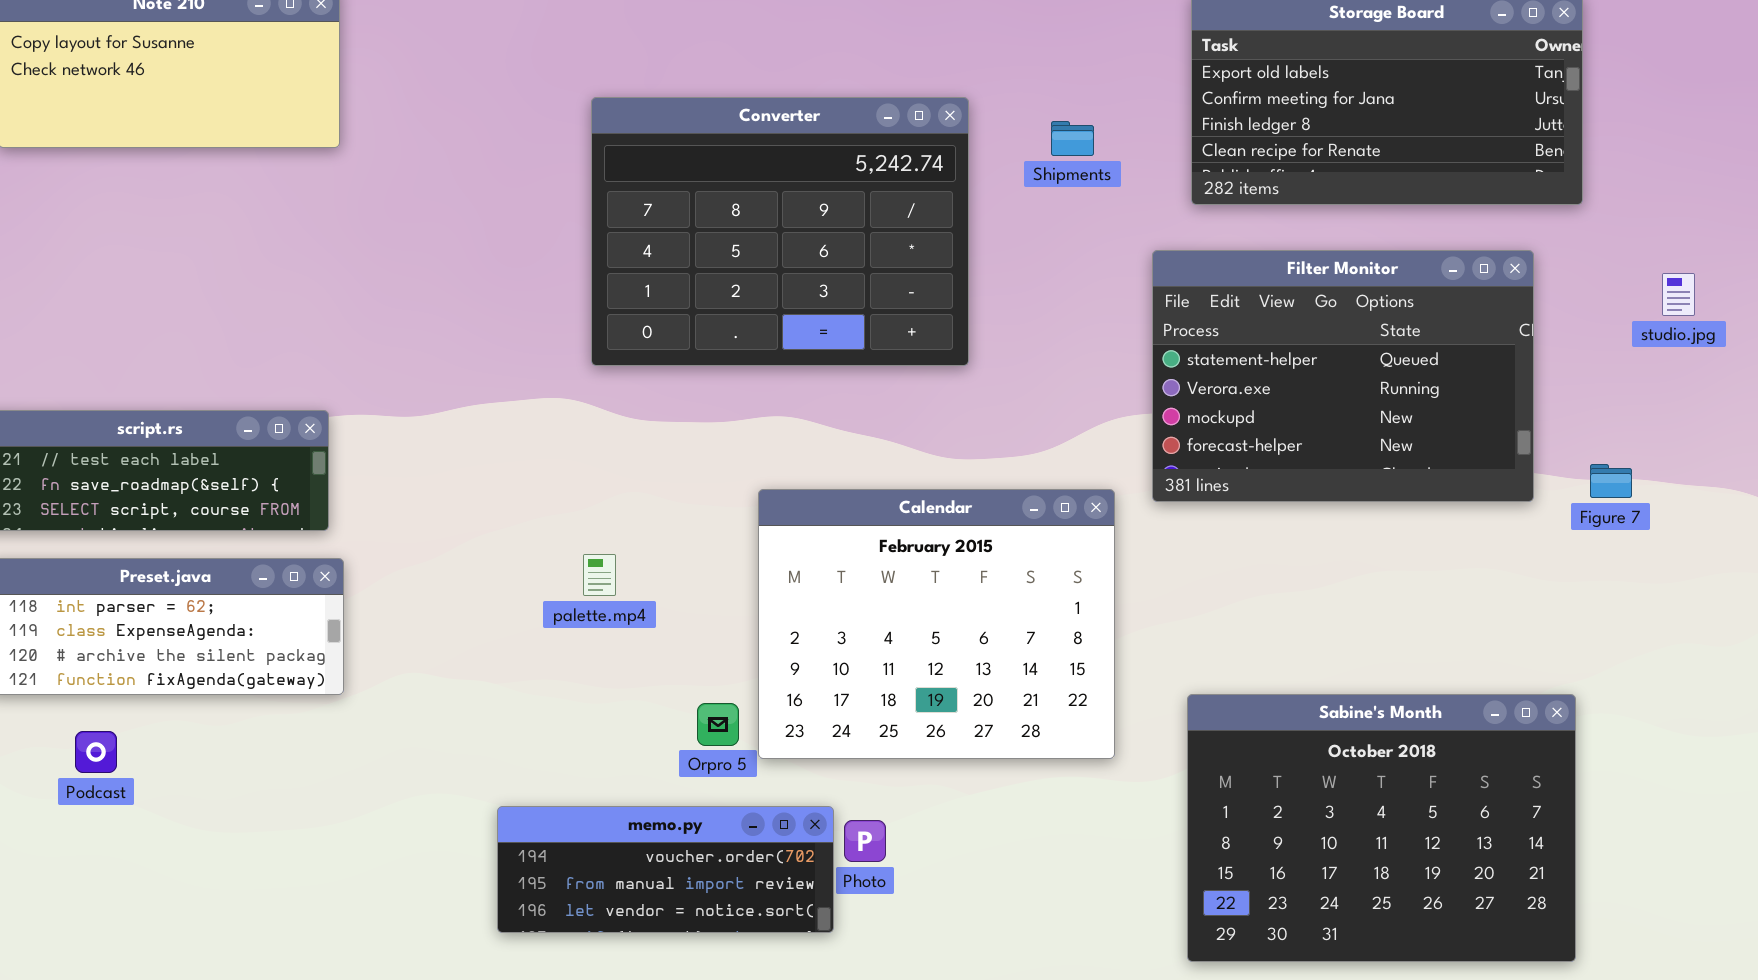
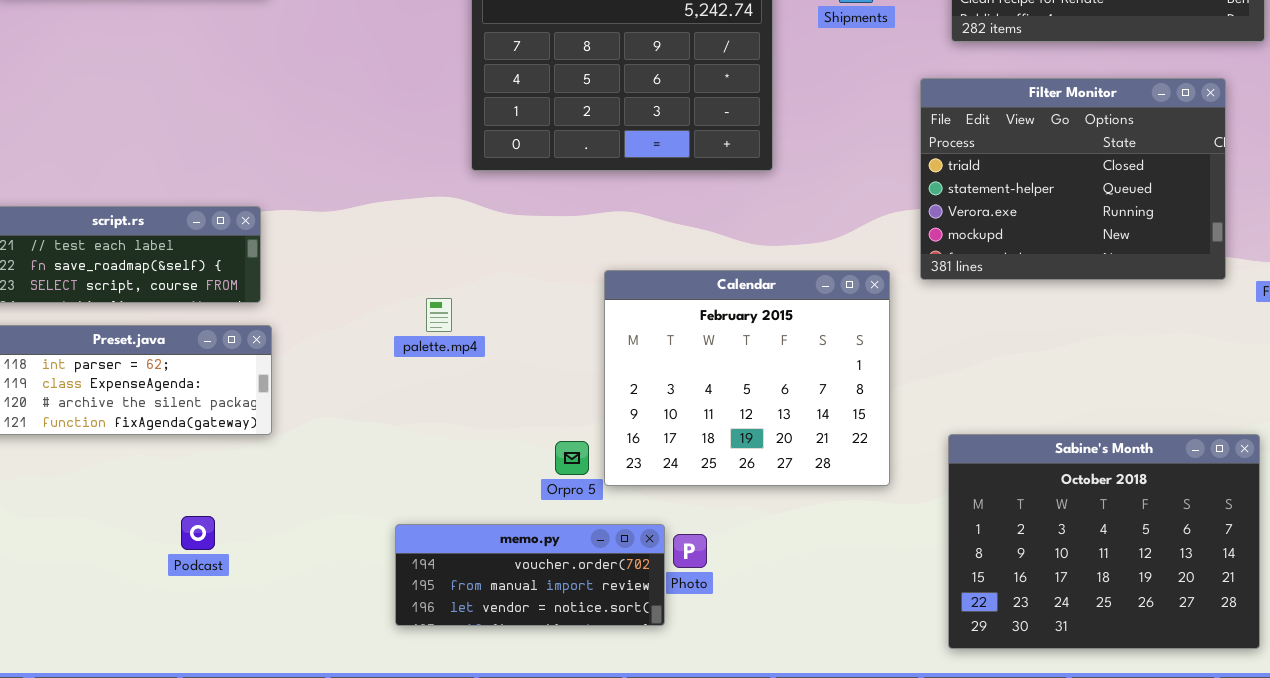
Filter Monitor: [1152,250,1534,502] -> [920,78,1226,280], scrolled up 1 row
palette.mp4: [583,554,616,596] -> [426,298,452,332], moved
Podcast: [75,731,117,773] -> [181,516,215,550], moved

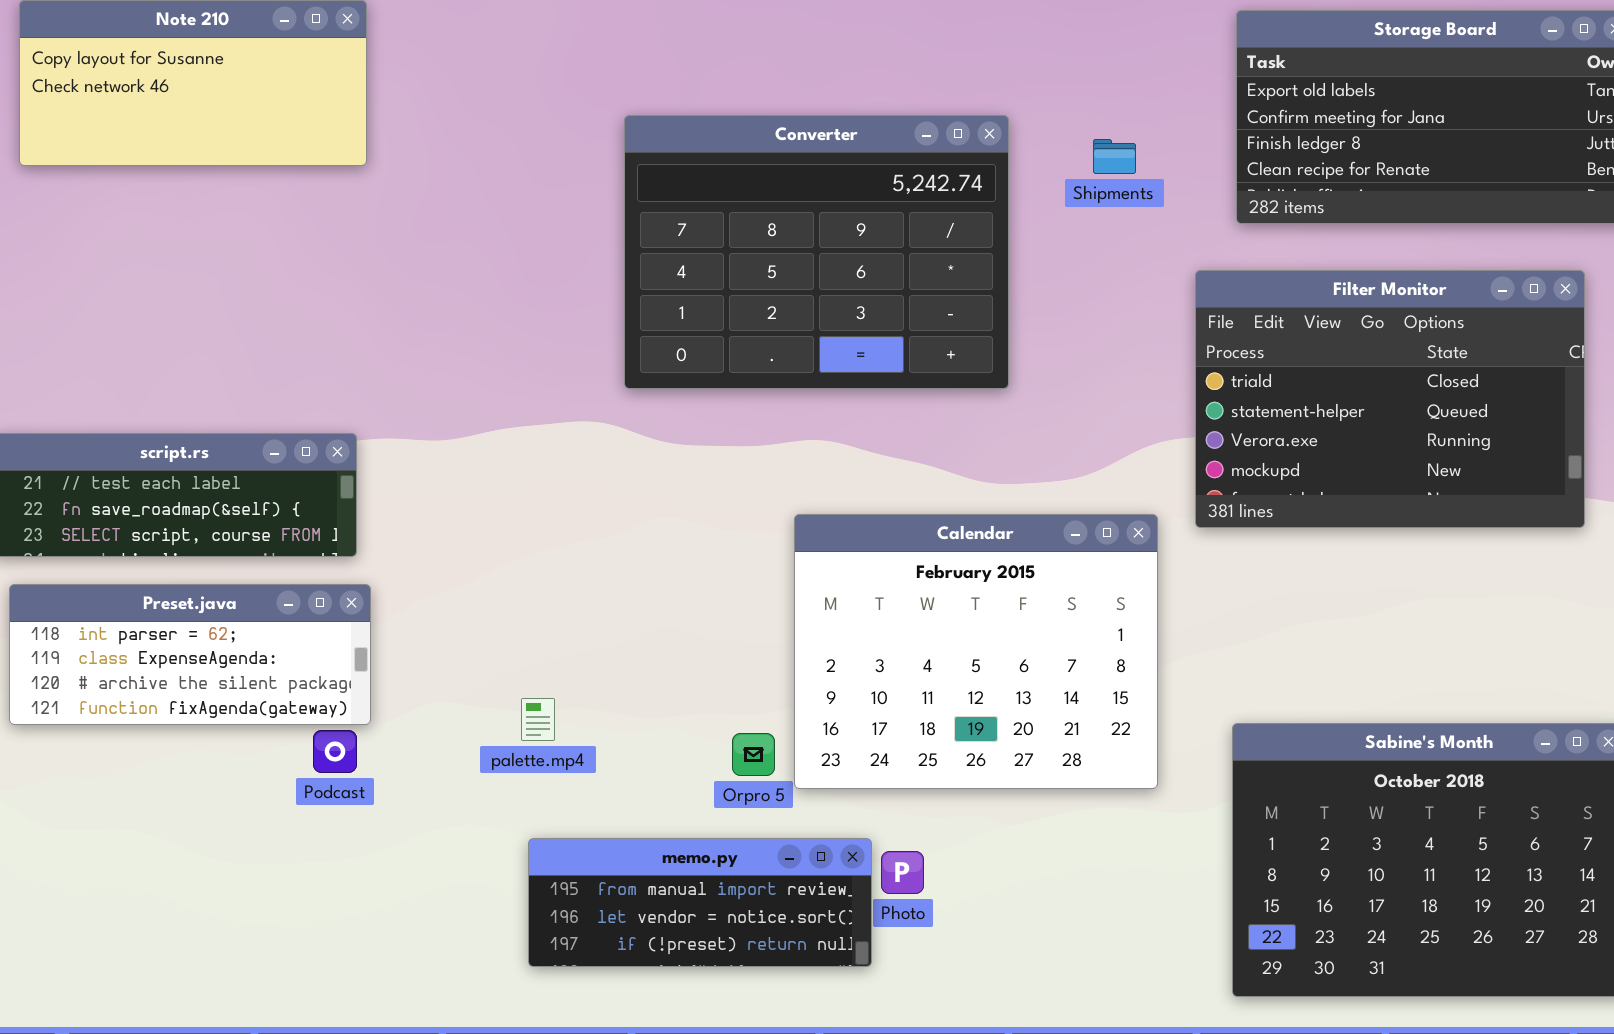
palette.mp4: [426,298,452,332] -> [521,698,555,741], moved
Podcast: [181,516,215,550] -> [313,730,357,773], moved
memo.py: [395,524,665,626] -> [528,838,872,967], scrolled down 1 row

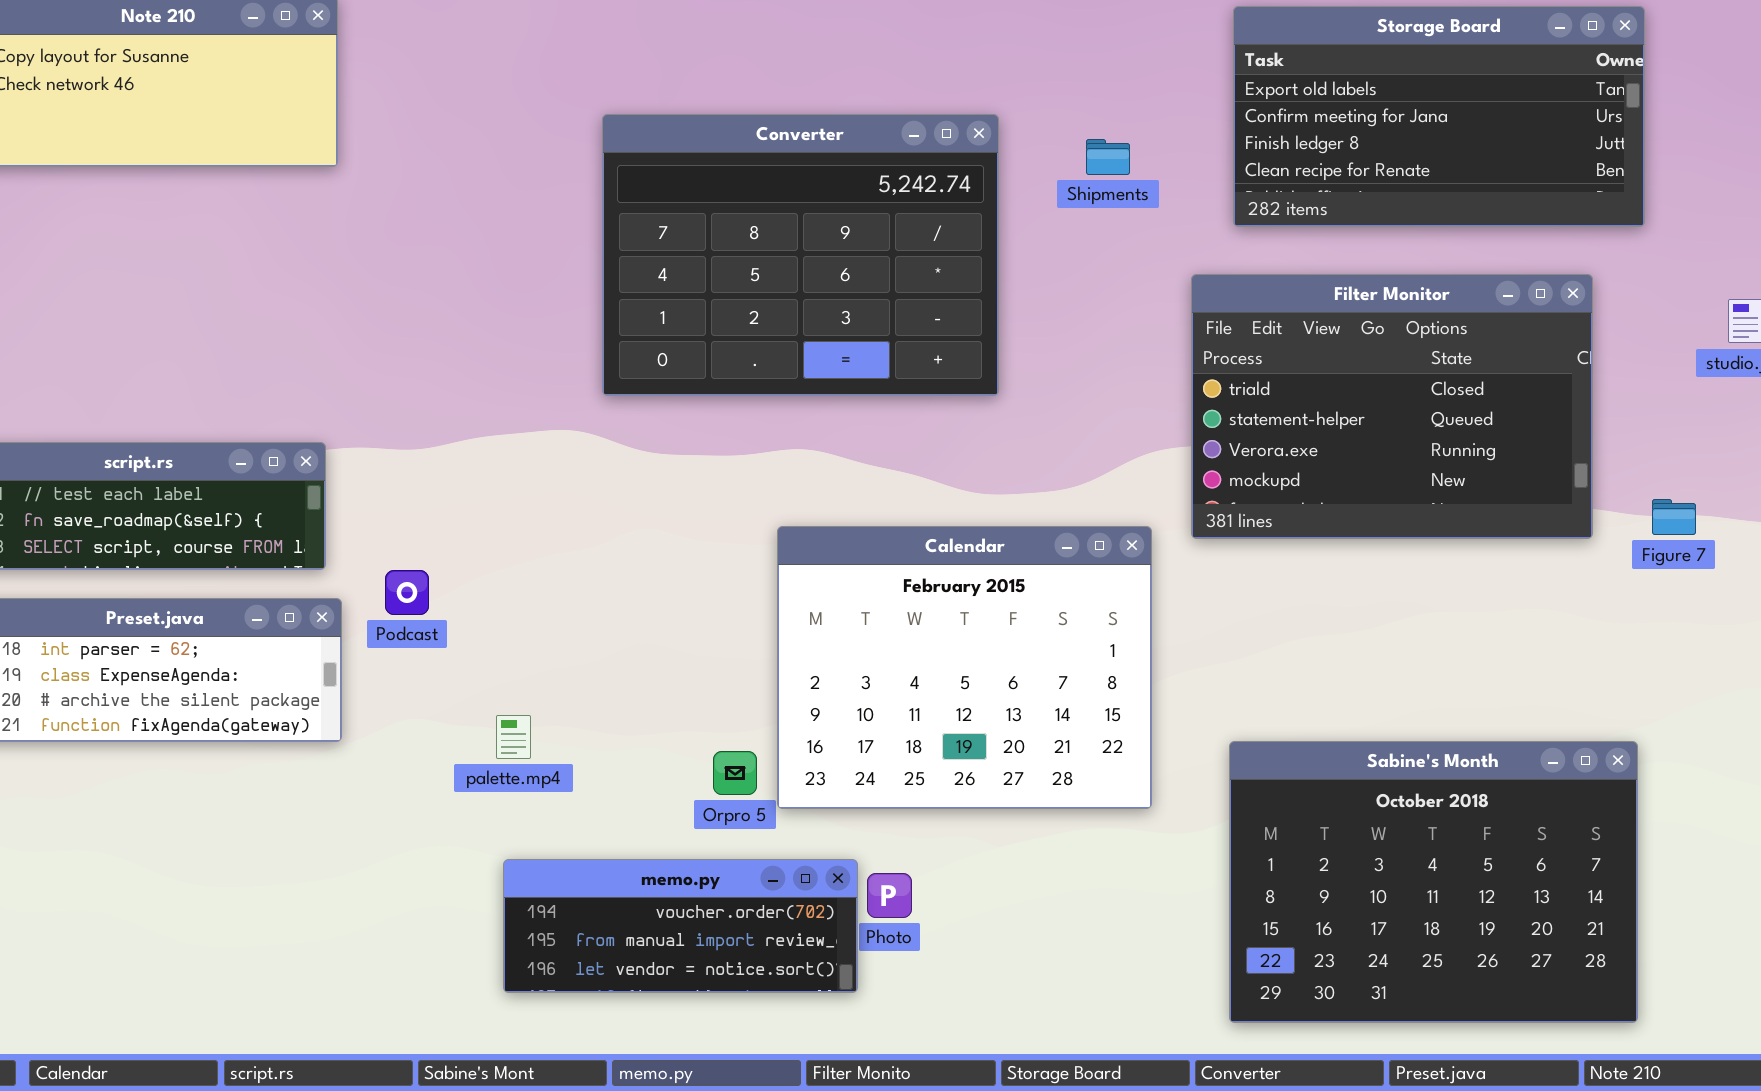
Podcast: [313,730,357,773] -> [385,570,429,615], moved
memo.py: [528,838,872,967] -> [503,859,858,993], scrolled up 1 row

